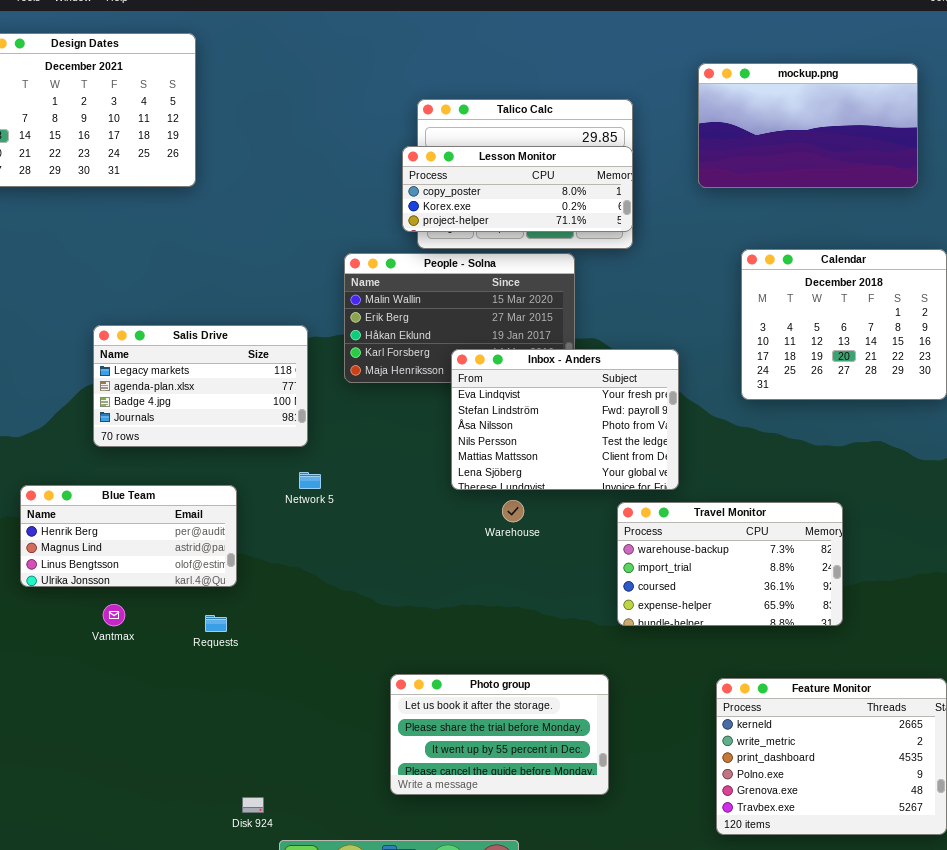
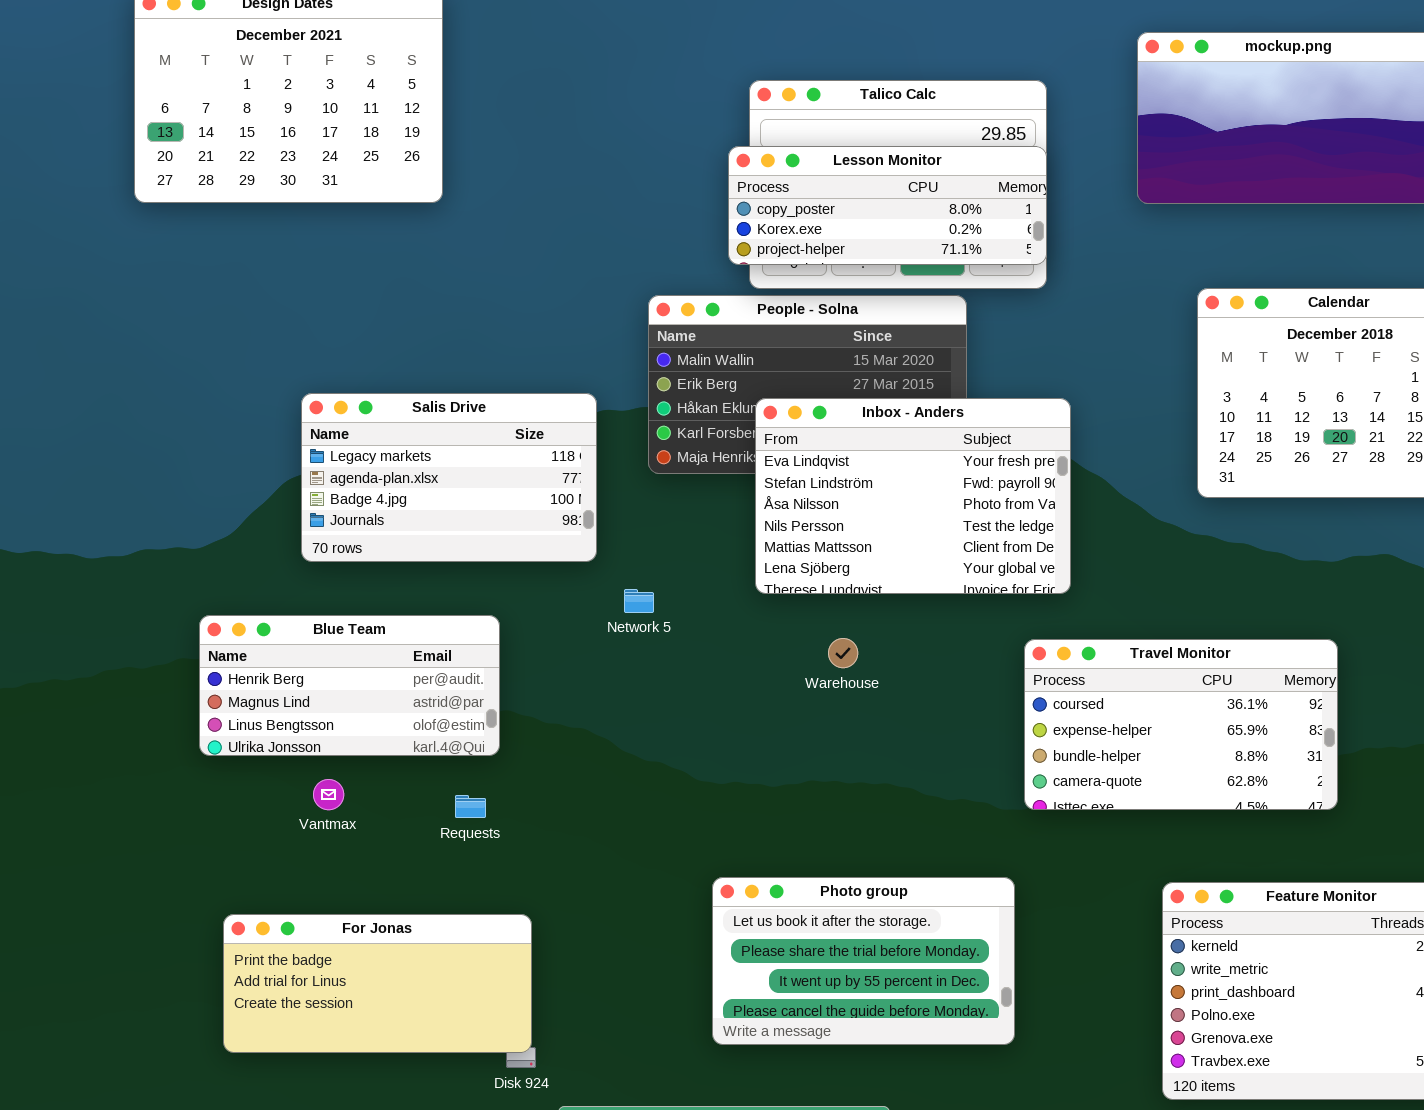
Inbox - Anders: [451,349,679,490] -> [755,398,1071,594], moved
Network 5: [299,472,321,489] -> [624,589,654,613], moved
Warehouse: [502,500,524,522] -> [828,638,858,668], moved
Travel Monitor: [617,502,843,626] -> [1024,639,1338,810], scrolled down 2 rows
For Jonas: none -> [223,914,532,1053], opened

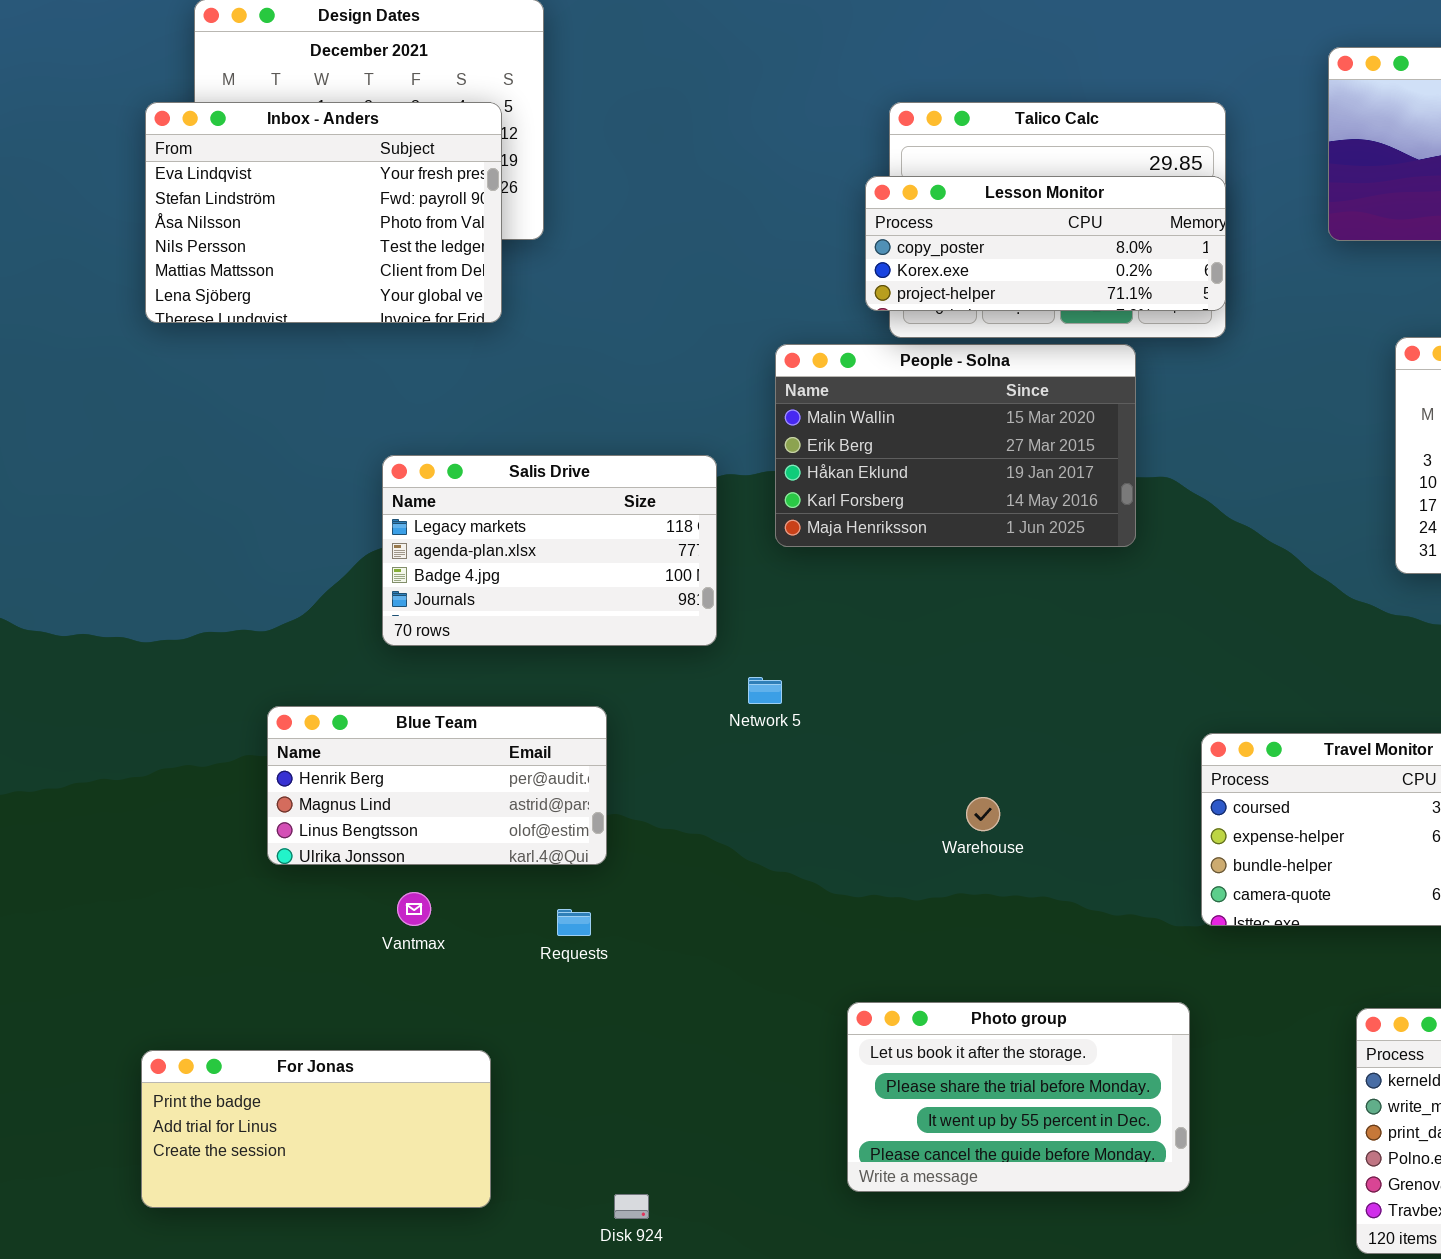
Inbox - Anders: [755,398,1071,594] -> [145,102,502,323], moved
Warehouse: [828,638,858,668] -> [966,797,1000,831], moved
For Jonas: [223,914,532,1053] -> [141,1050,491,1208], moved

